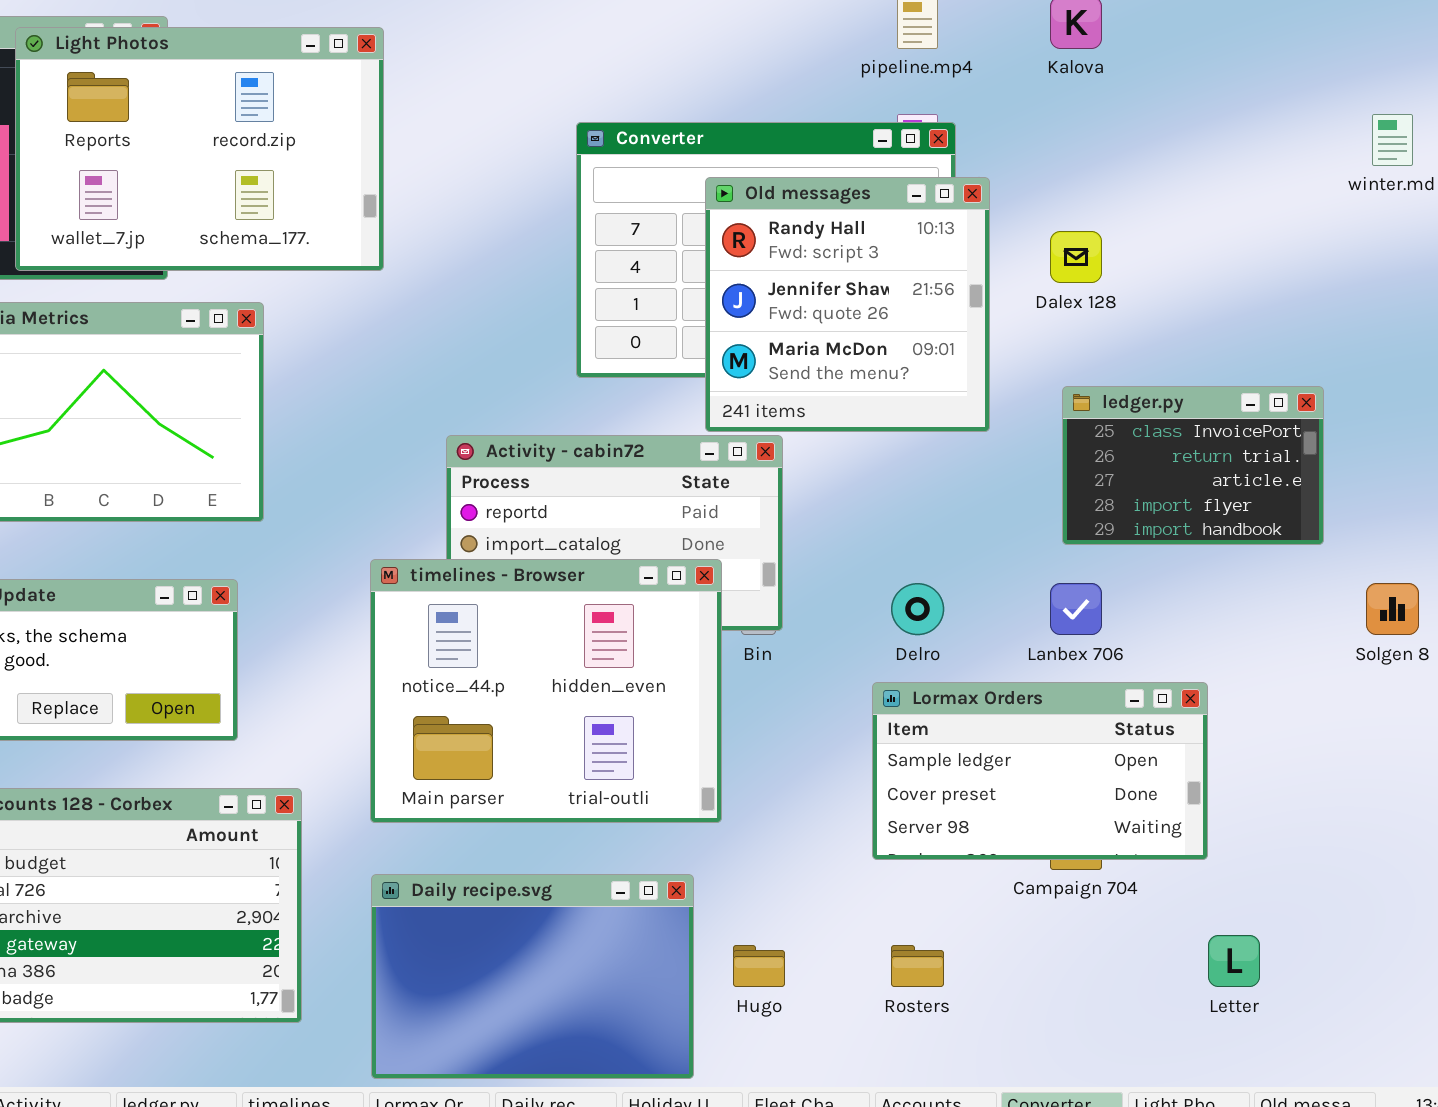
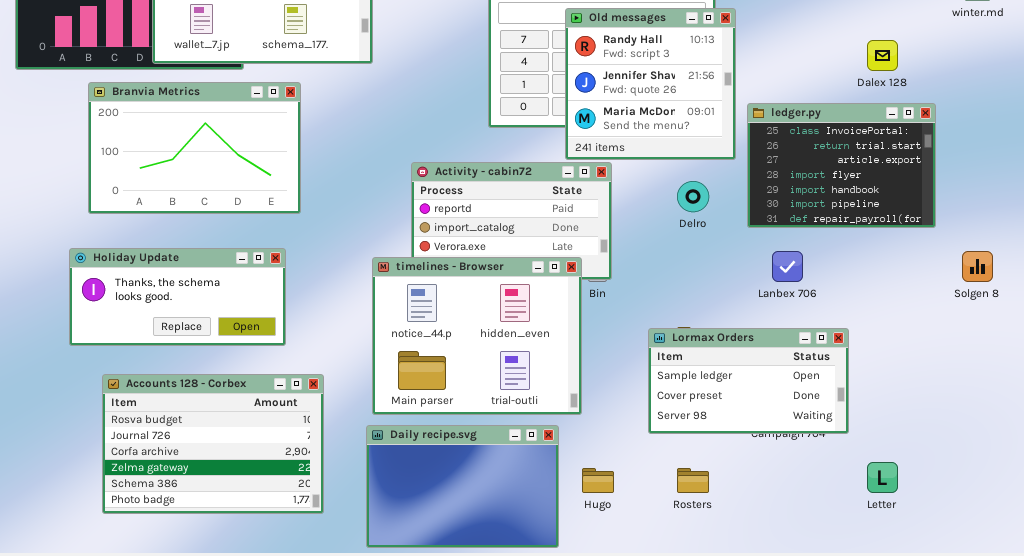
Dalex 128: [1050,231,1102,283] -> [867,40,898,71], moved
ledger.py: [1062,386,1324,545] -> [747,103,936,228], resized
timelines - Browser: [370,559,722,823] -> [372,257,582,415], moved
Delro: [891,583,944,635] -> [677,181,709,212], moved
Lormax Orders: [872,682,1208,860] -> [648,328,849,434], moved

